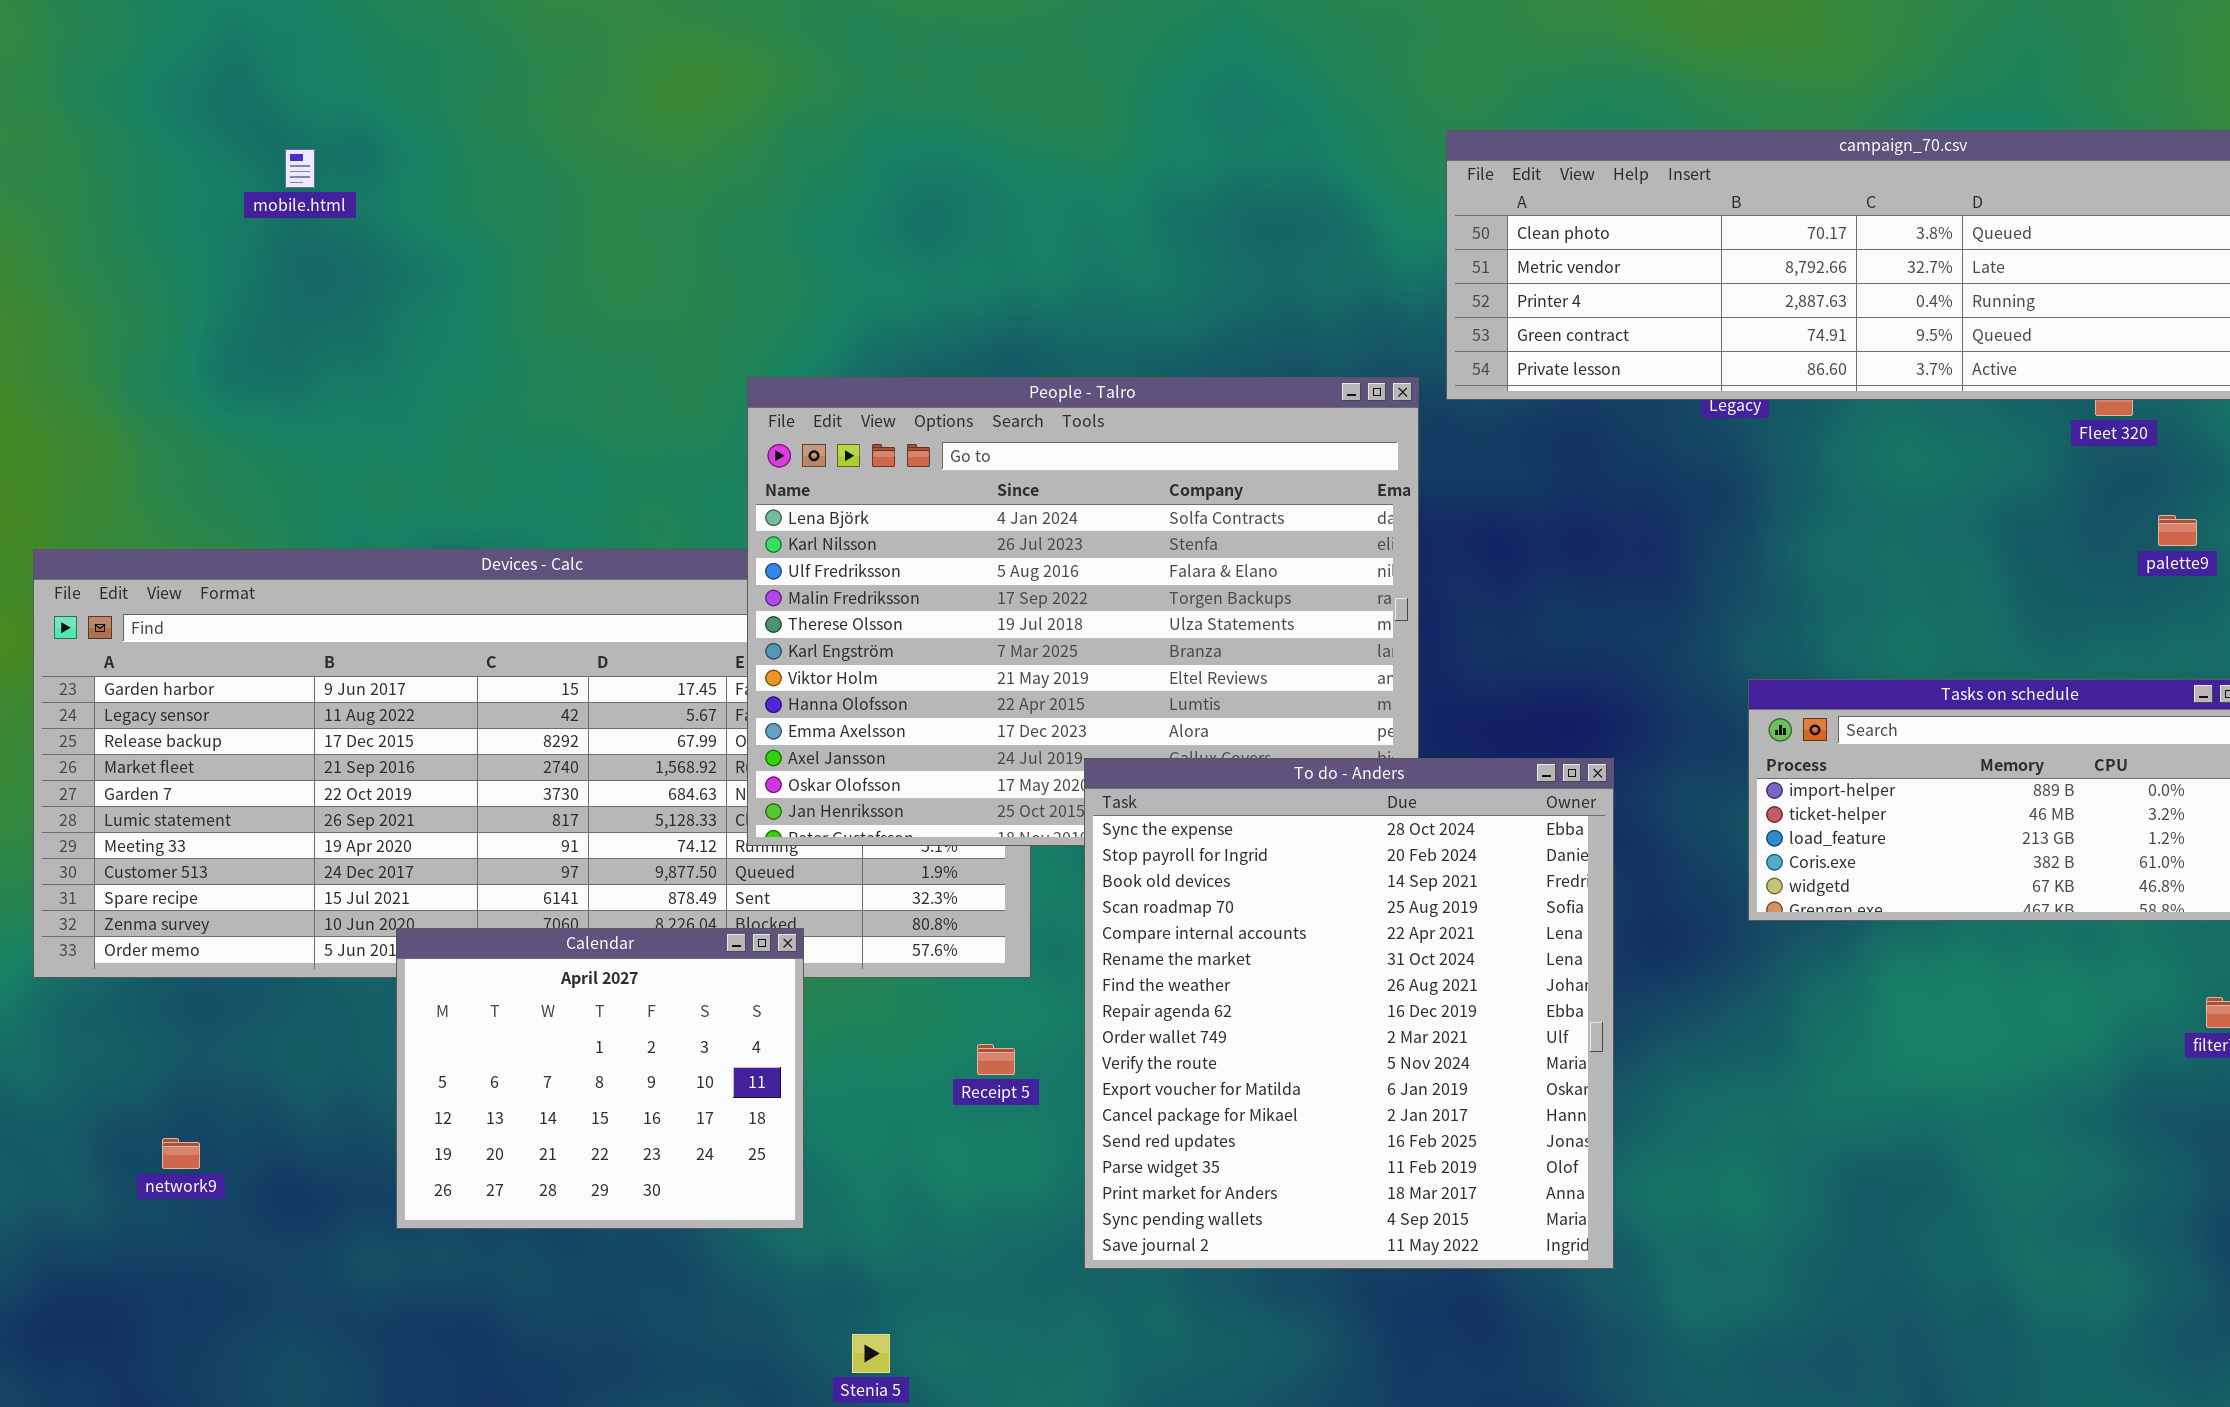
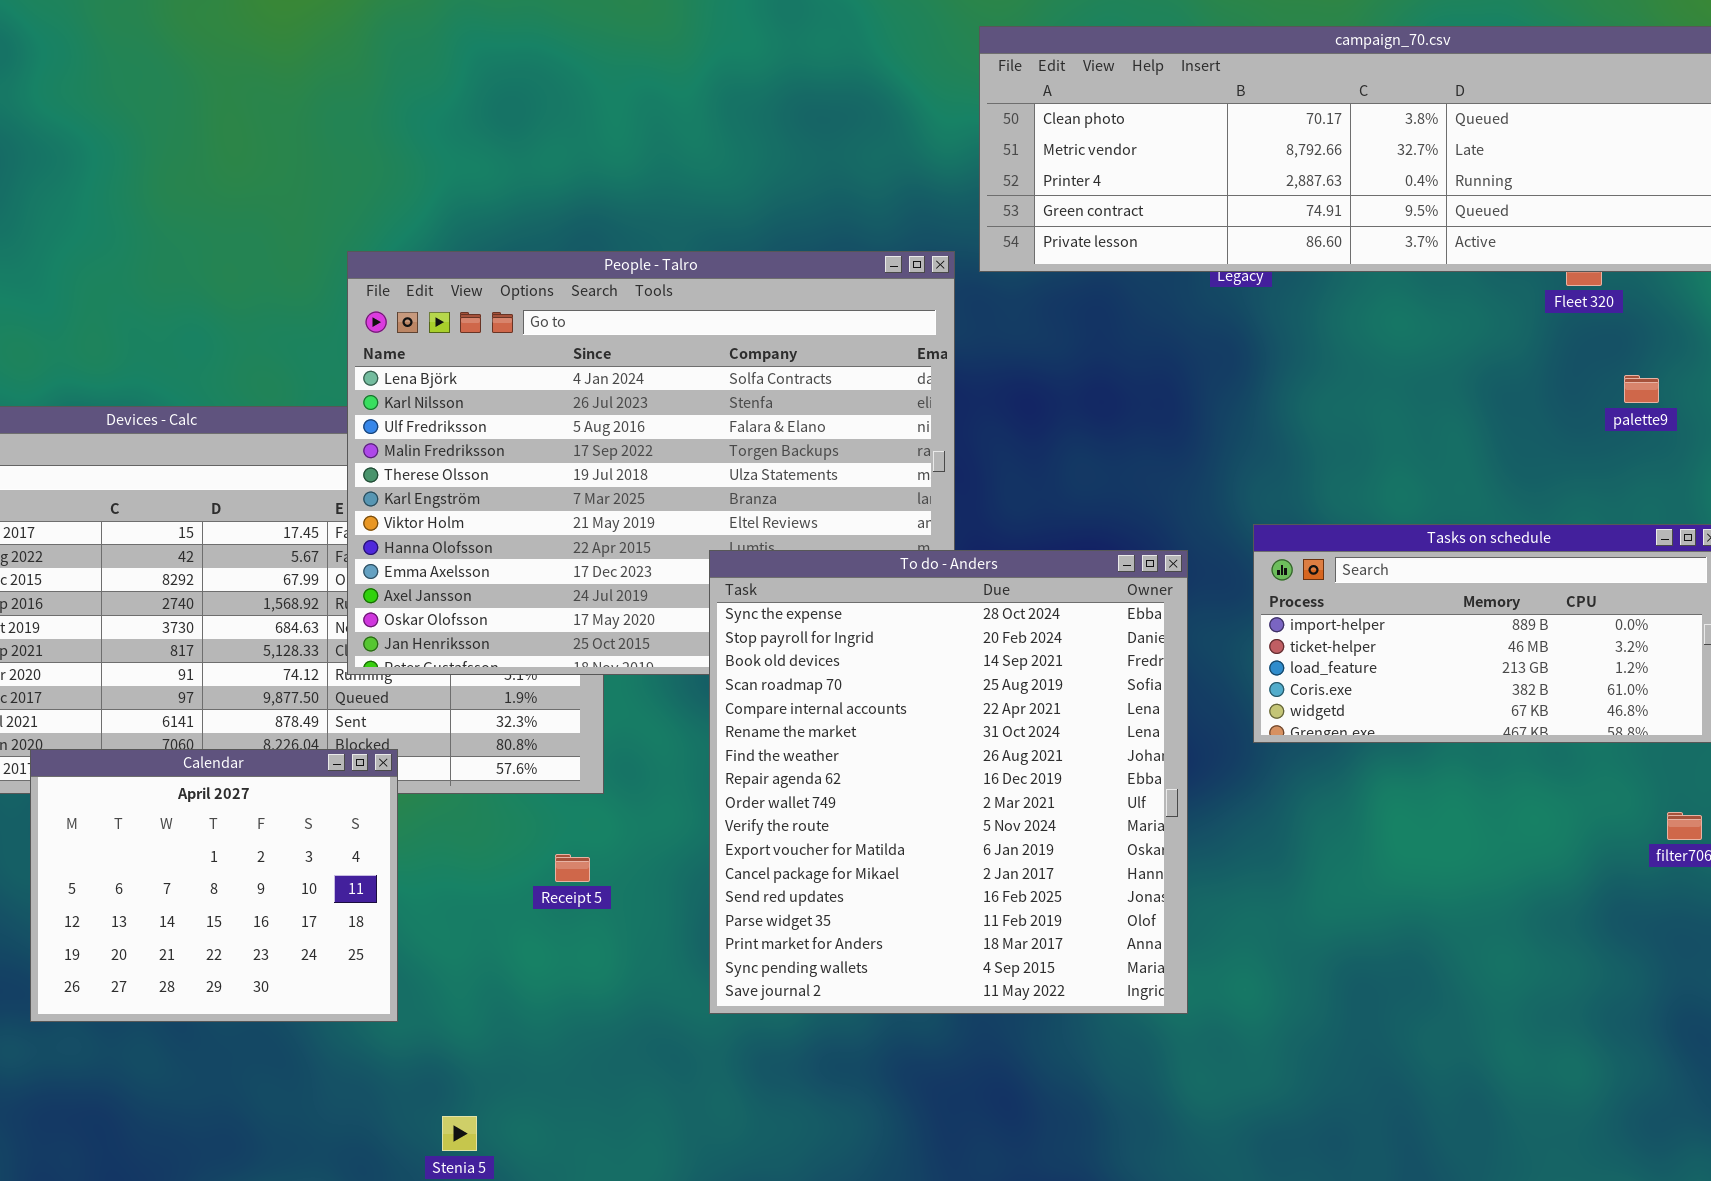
To do - Anders: [1084,758,1614,1269] -> [709,550,1188,1014], moved

